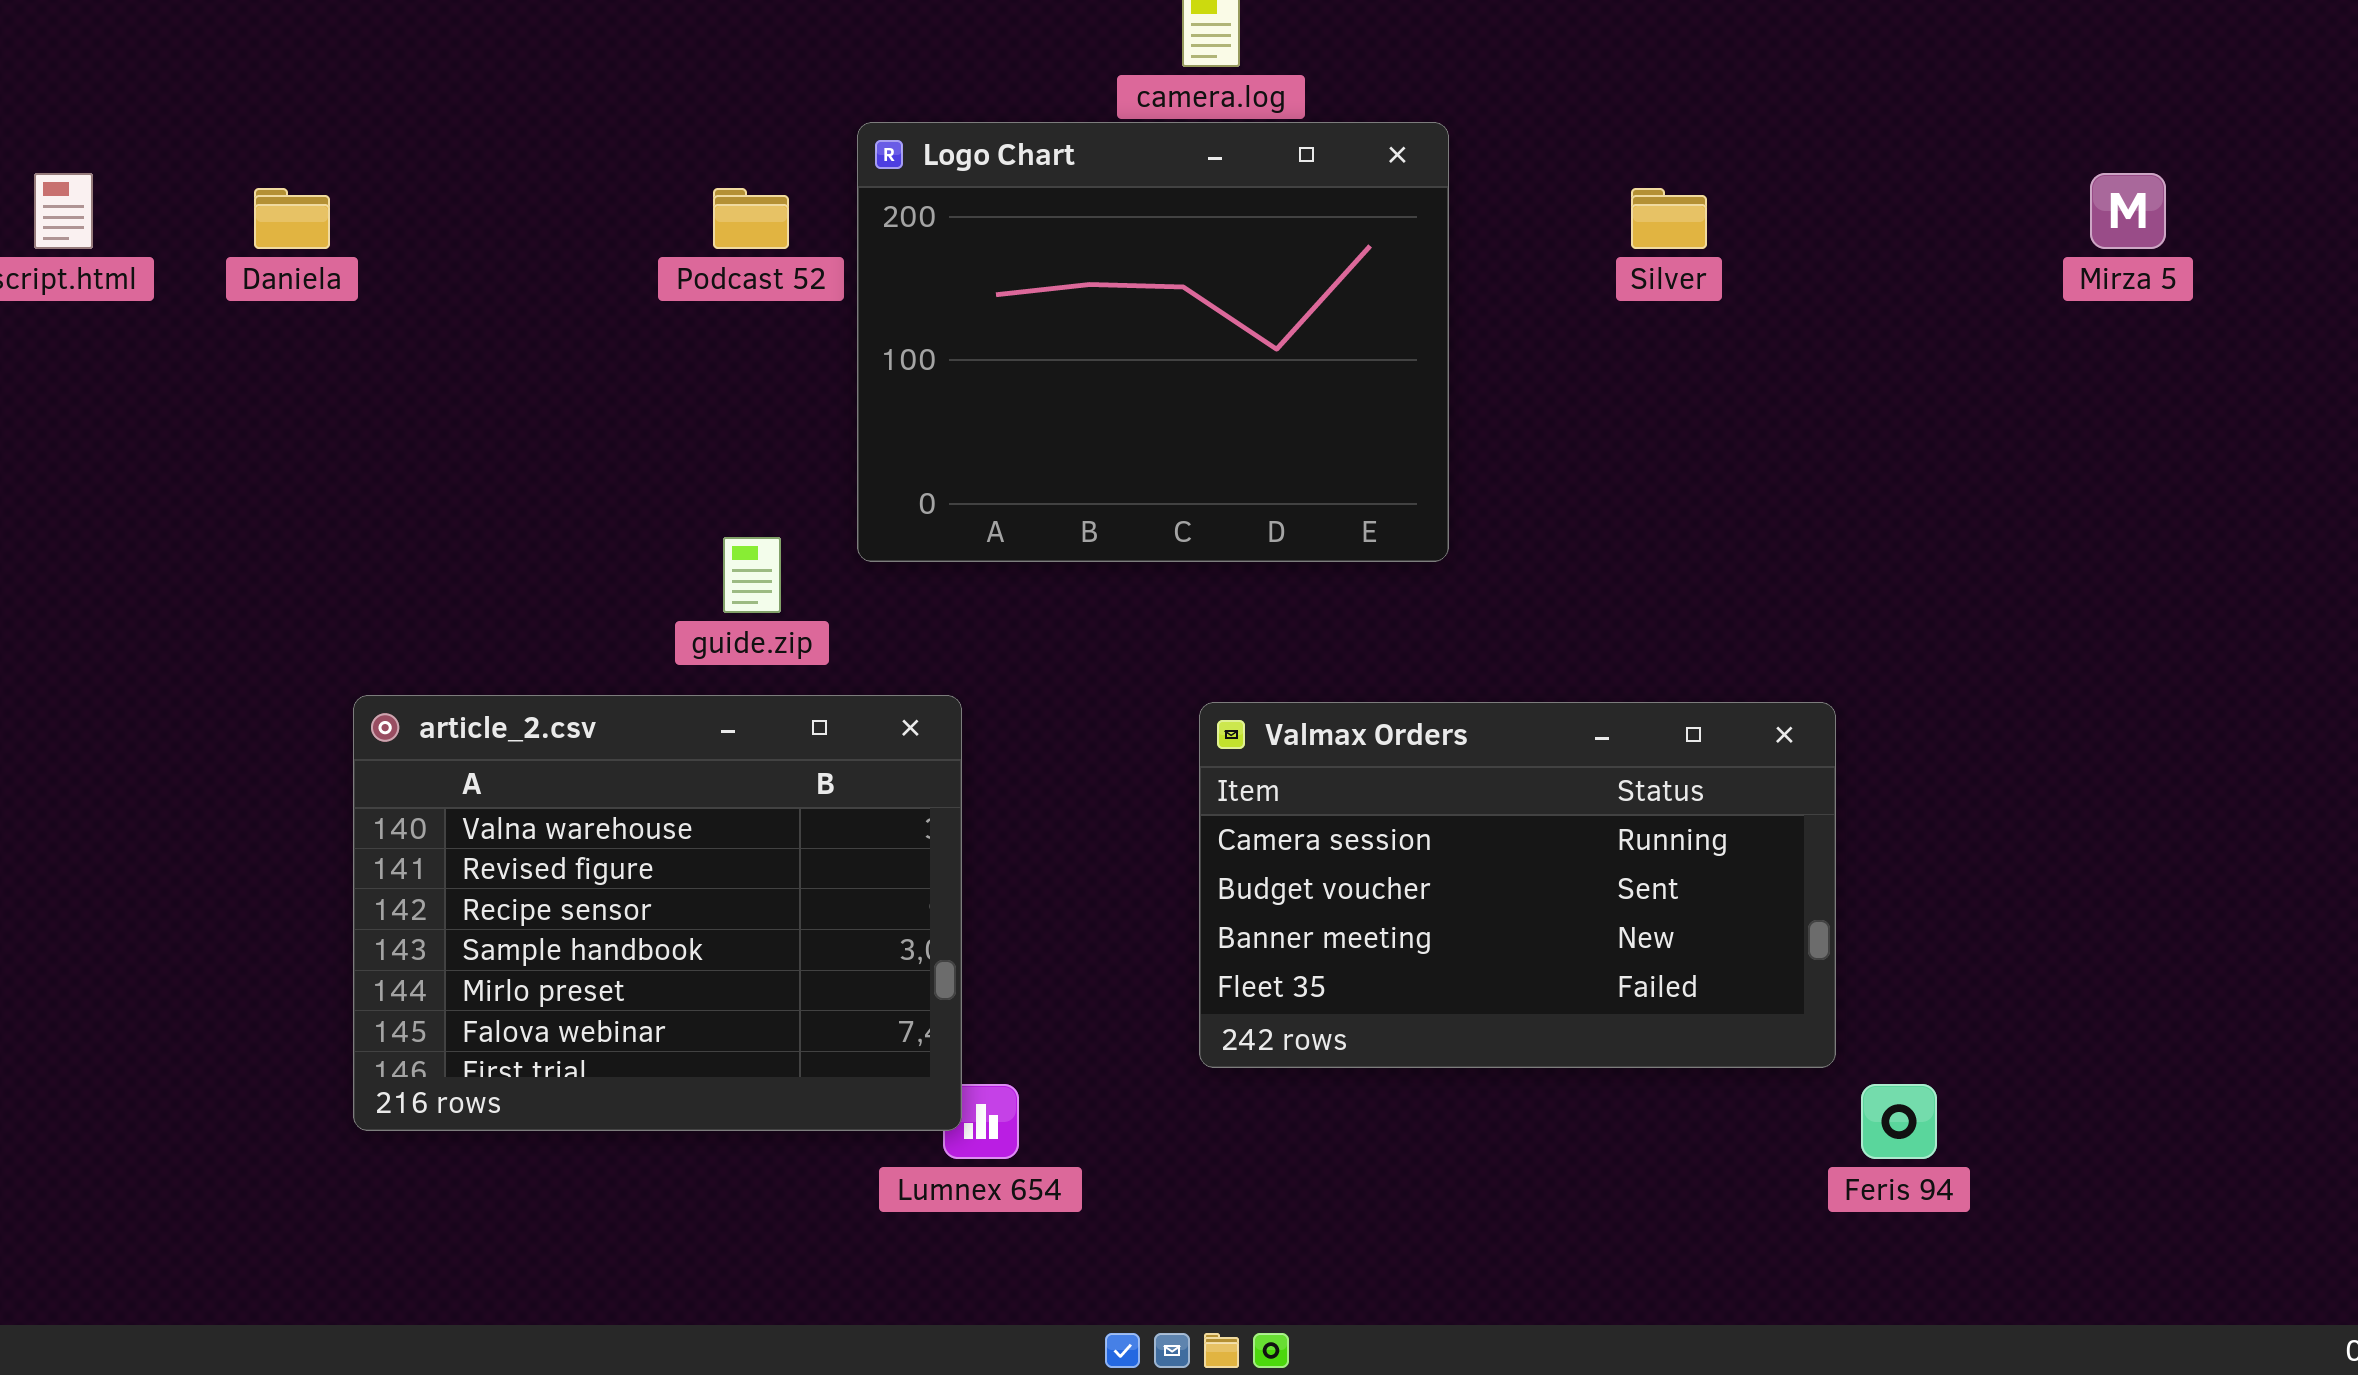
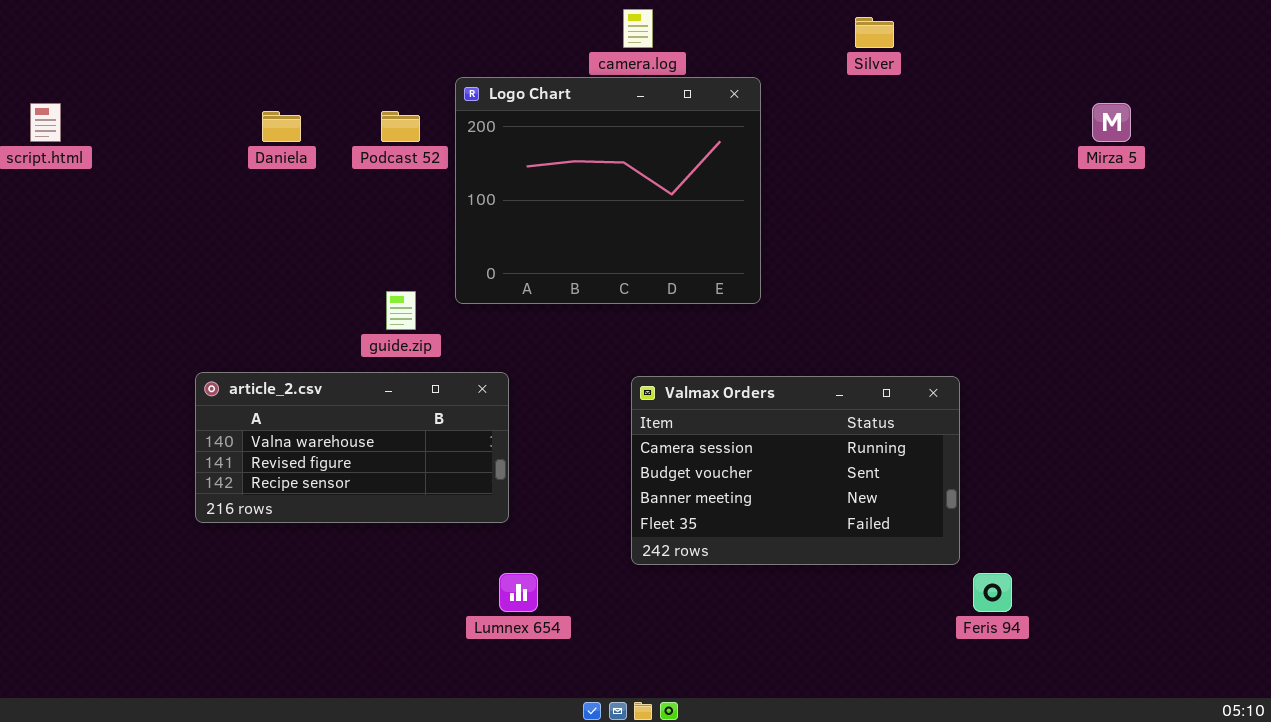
Daniela: [254,188,330,249] -> [262,111,301,142], moved
Silver: [1631,188,1707,249] -> [855,17,894,48], moved
article_2.csv: [353,695,962,1131] -> [195,372,509,523], resized

